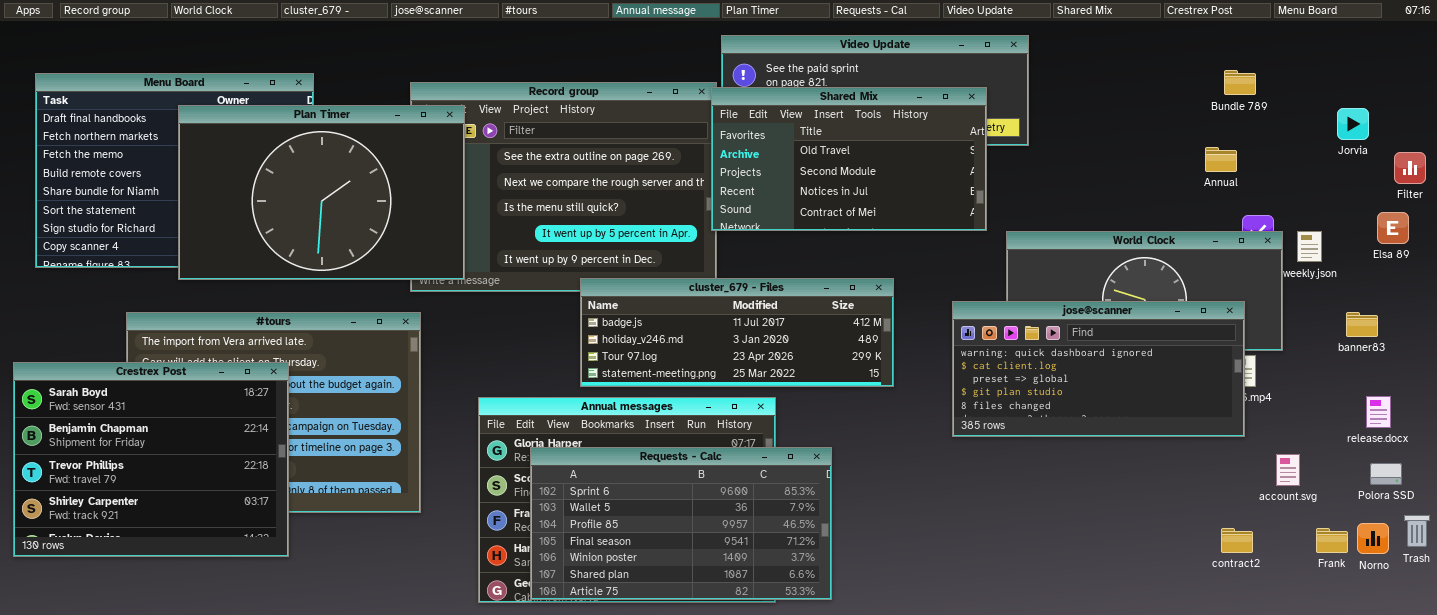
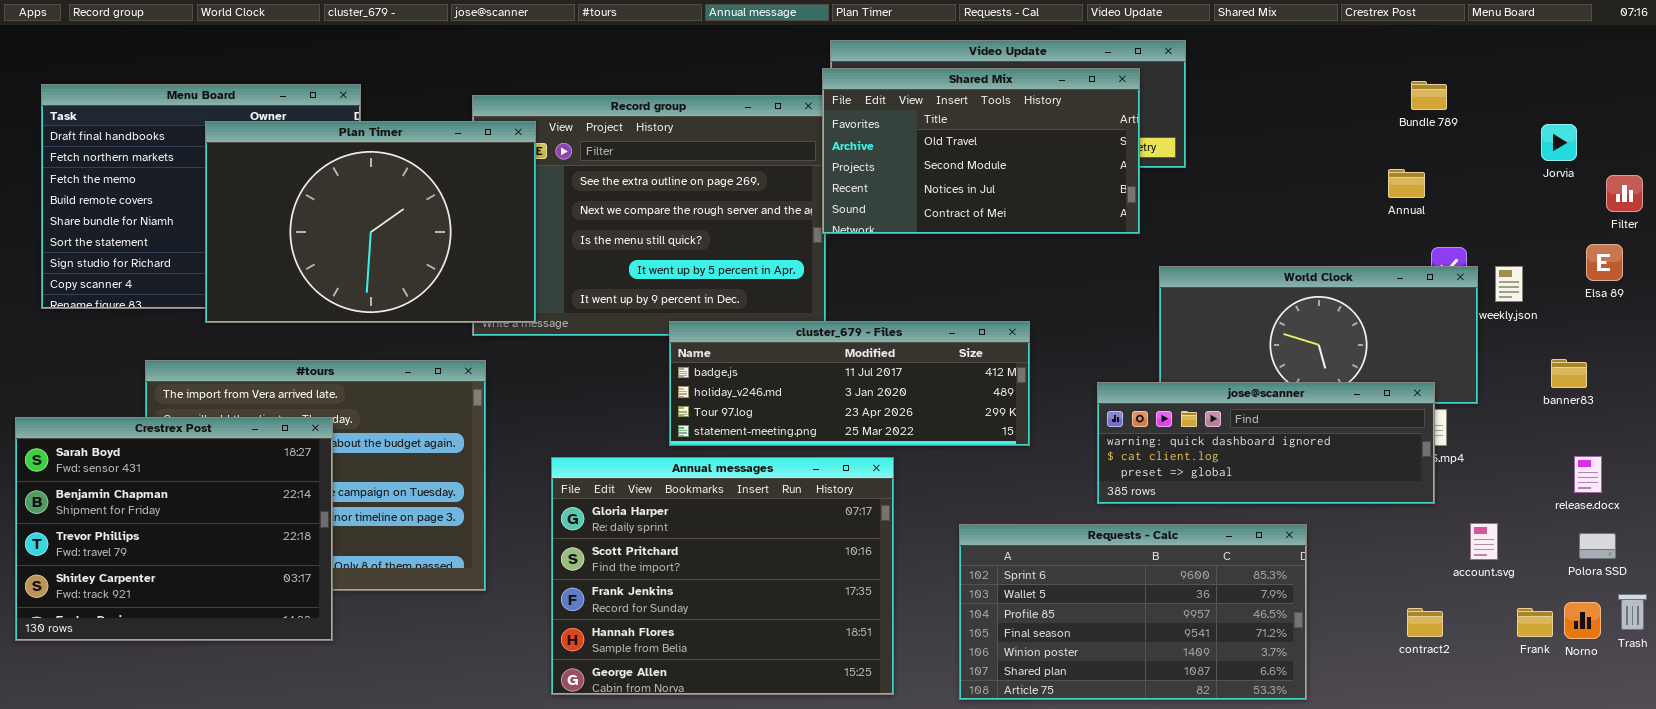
Shared Mix: [711,87,987,231] -> [822,68,1140,234], moved
jose@scanner: [952,301,1245,437] -> [1097,382,1435,504], resized
Requests - Calc: [530,447,832,600] -> [959,524,1307,700], moved

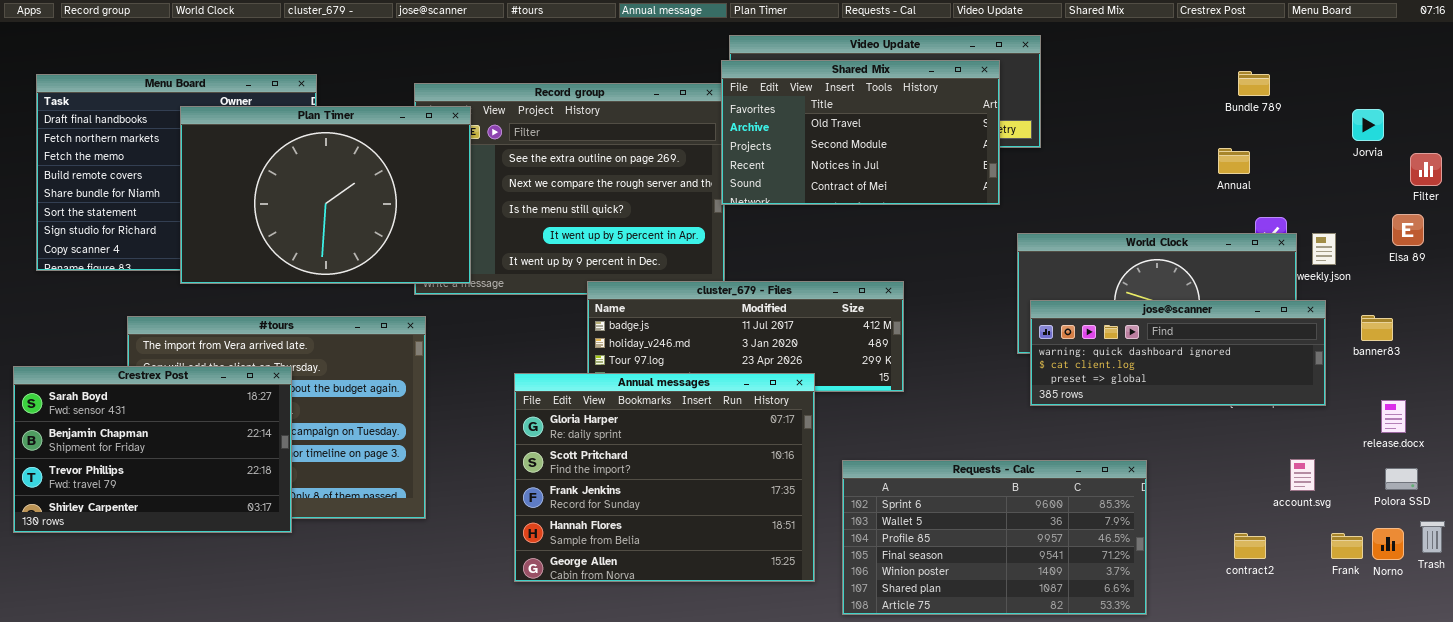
jose@scanner: [1097,382,1435,504] -> [1030,300,1326,406], moved
Crestrex Post: [15,417,333,641] -> [13,366,292,533], resized
Annual messages: [551,457,894,695] -> [514,373,815,582], moved

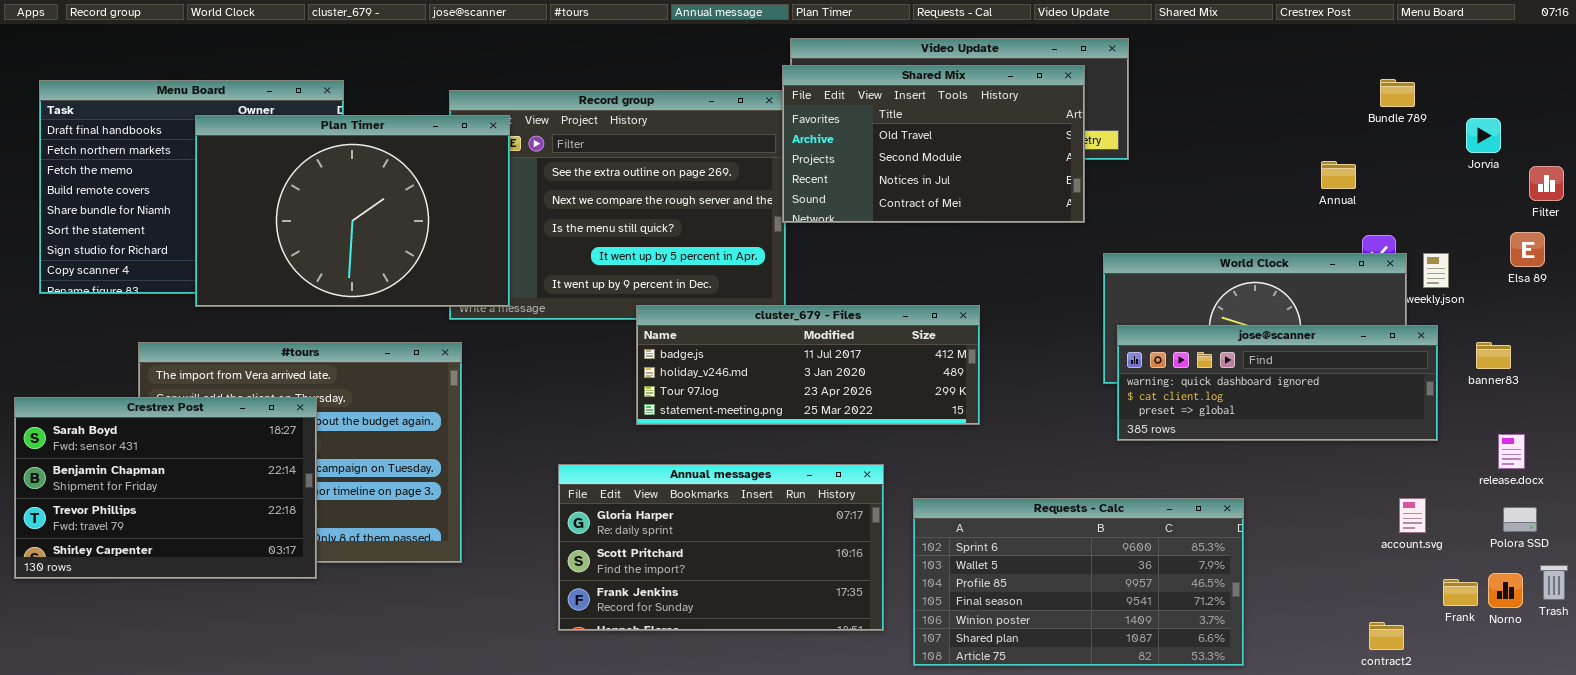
Bundle 789: [1238,71,1270,96] -> [1380,79,1415,107], moved
Annual messages: [514,373,815,582] -> [558,464,884,631], resized
contract2: [1234,533,1266,559] -> [1369,622,1404,650], moved

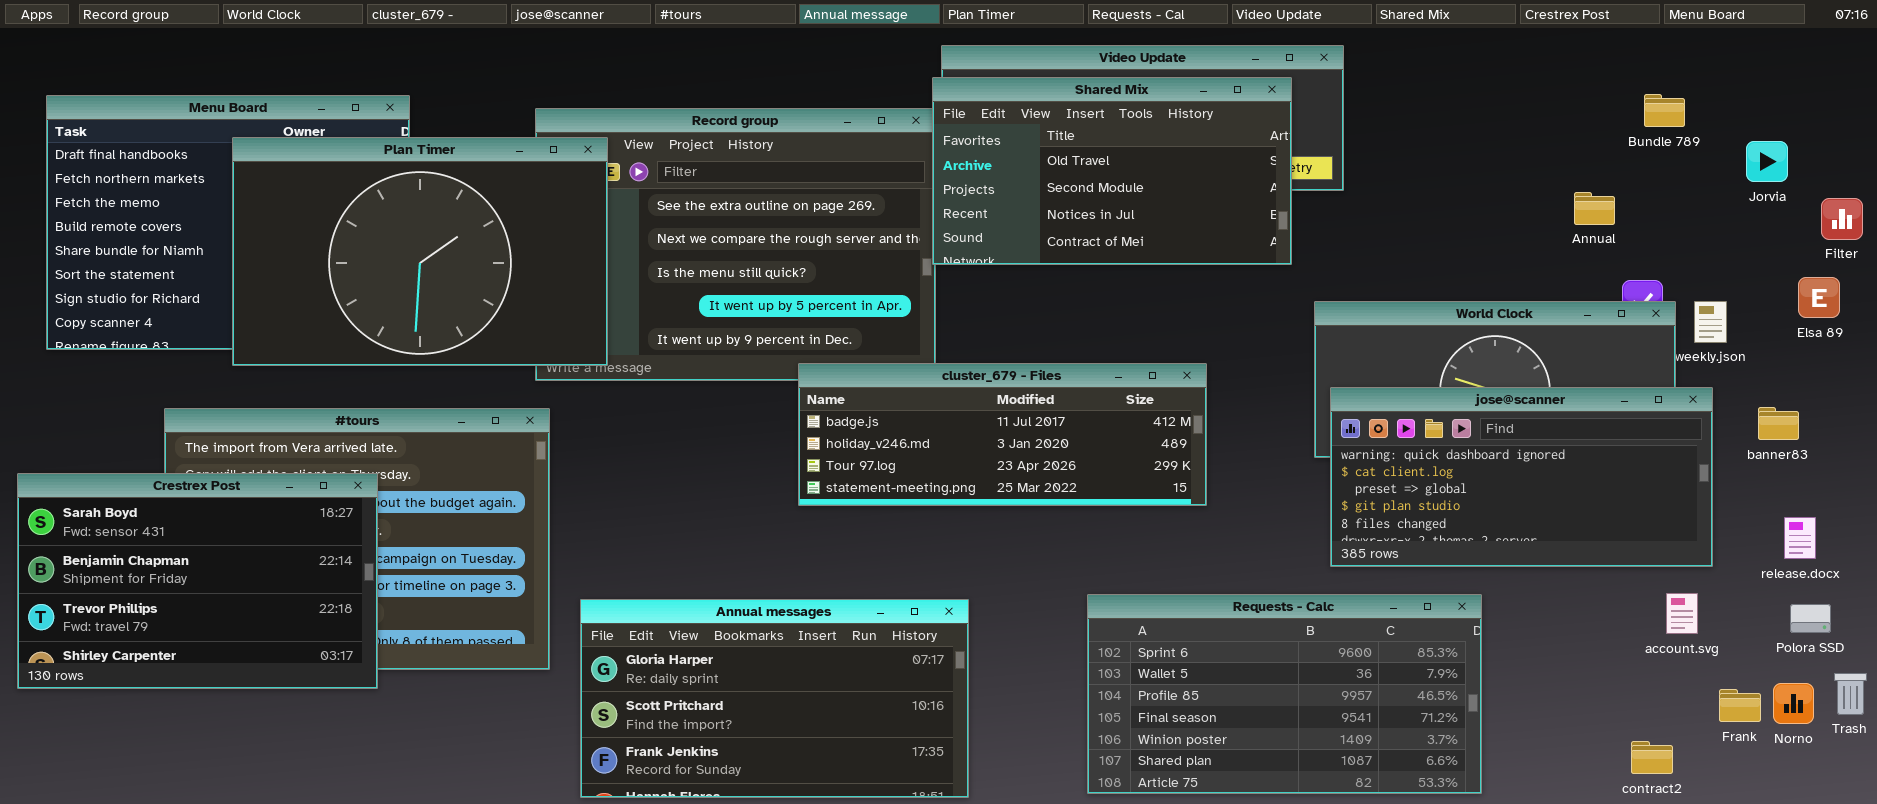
cluster_679 - Files: [636,305,980,425] -> [798,363,1207,506], moved
jose@scanner: [1117,325,1438,441] -> [1330,387,1713,567], resized
Annual messages: [558,464,884,631] -> [580,599,969,798], moved

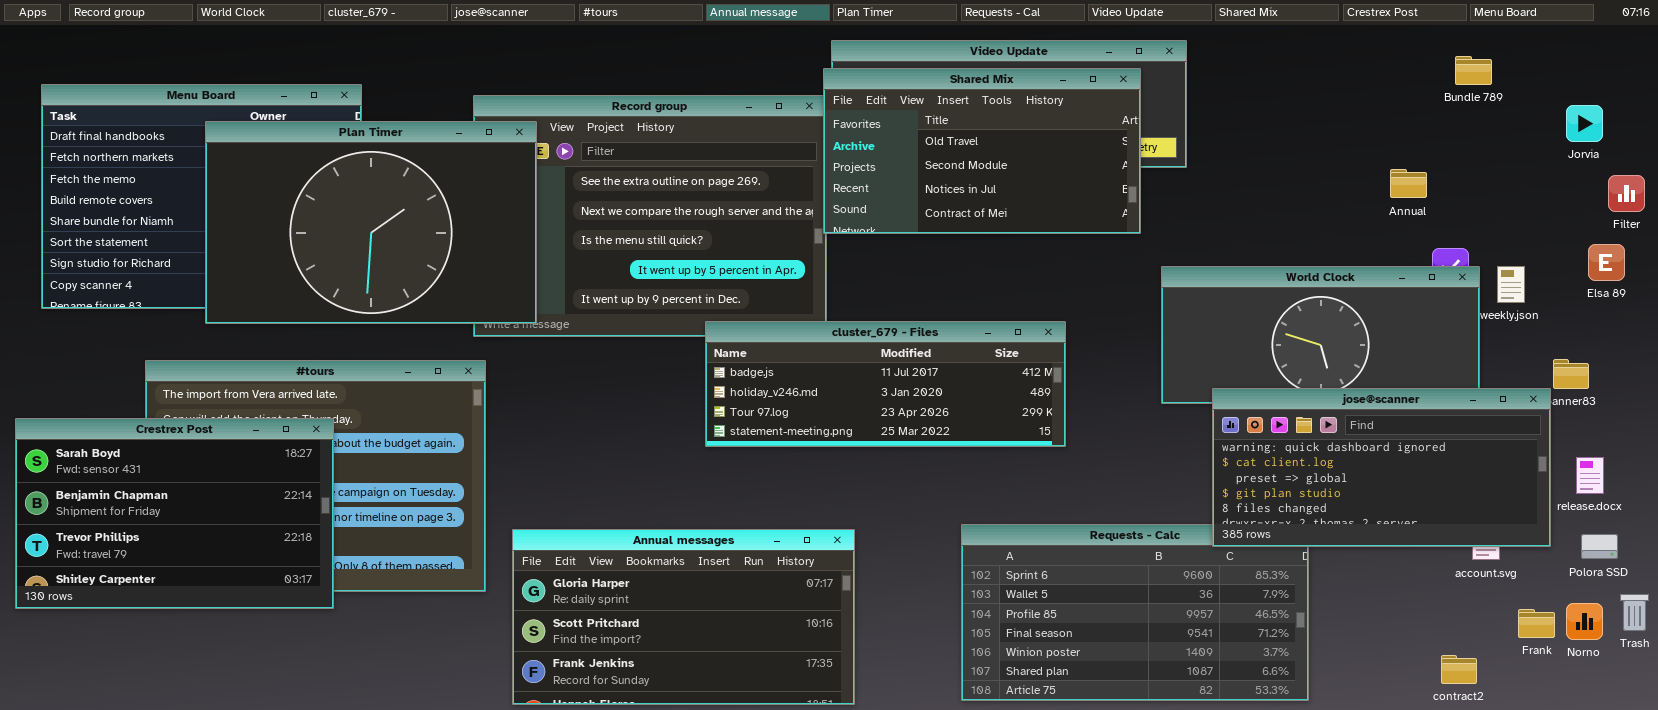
Bundle 789: [1644,94,1685,127] -> [1455,56,1492,85], moved
Jorvia: [1746,141,1788,182] -> [1566,105,1603,142], moved
jose@scanner: [1330,387,1713,567] -> [1212,388,1551,547], moved

